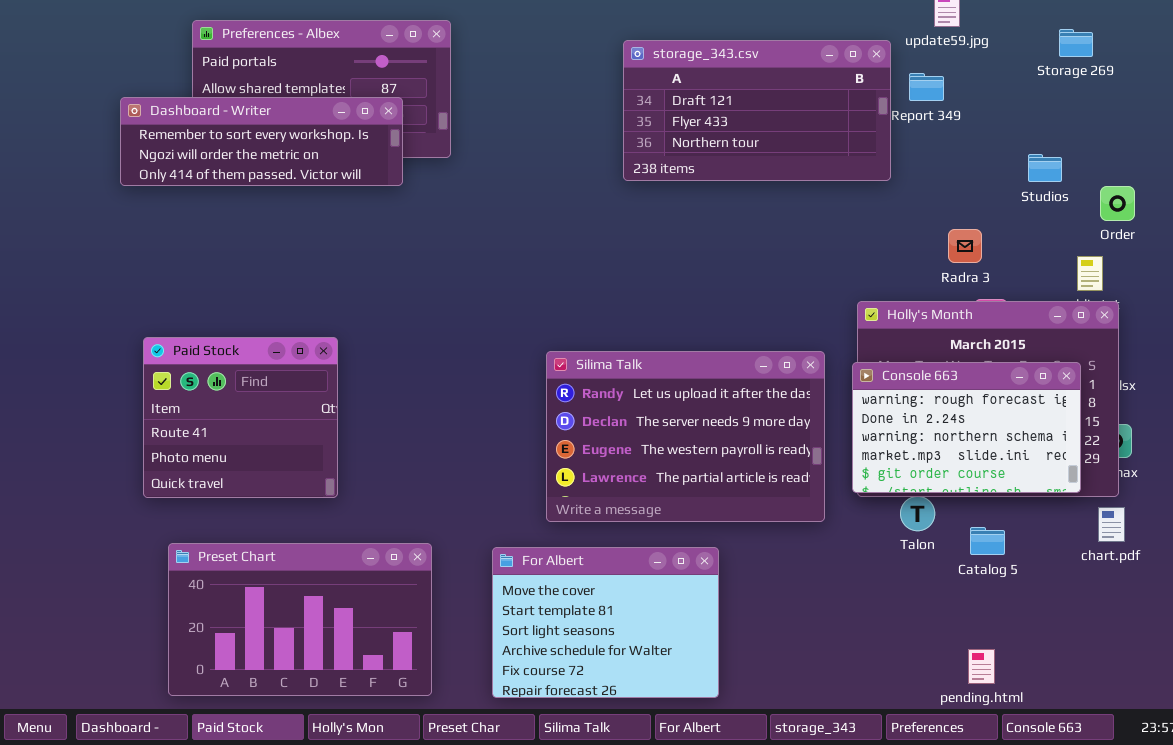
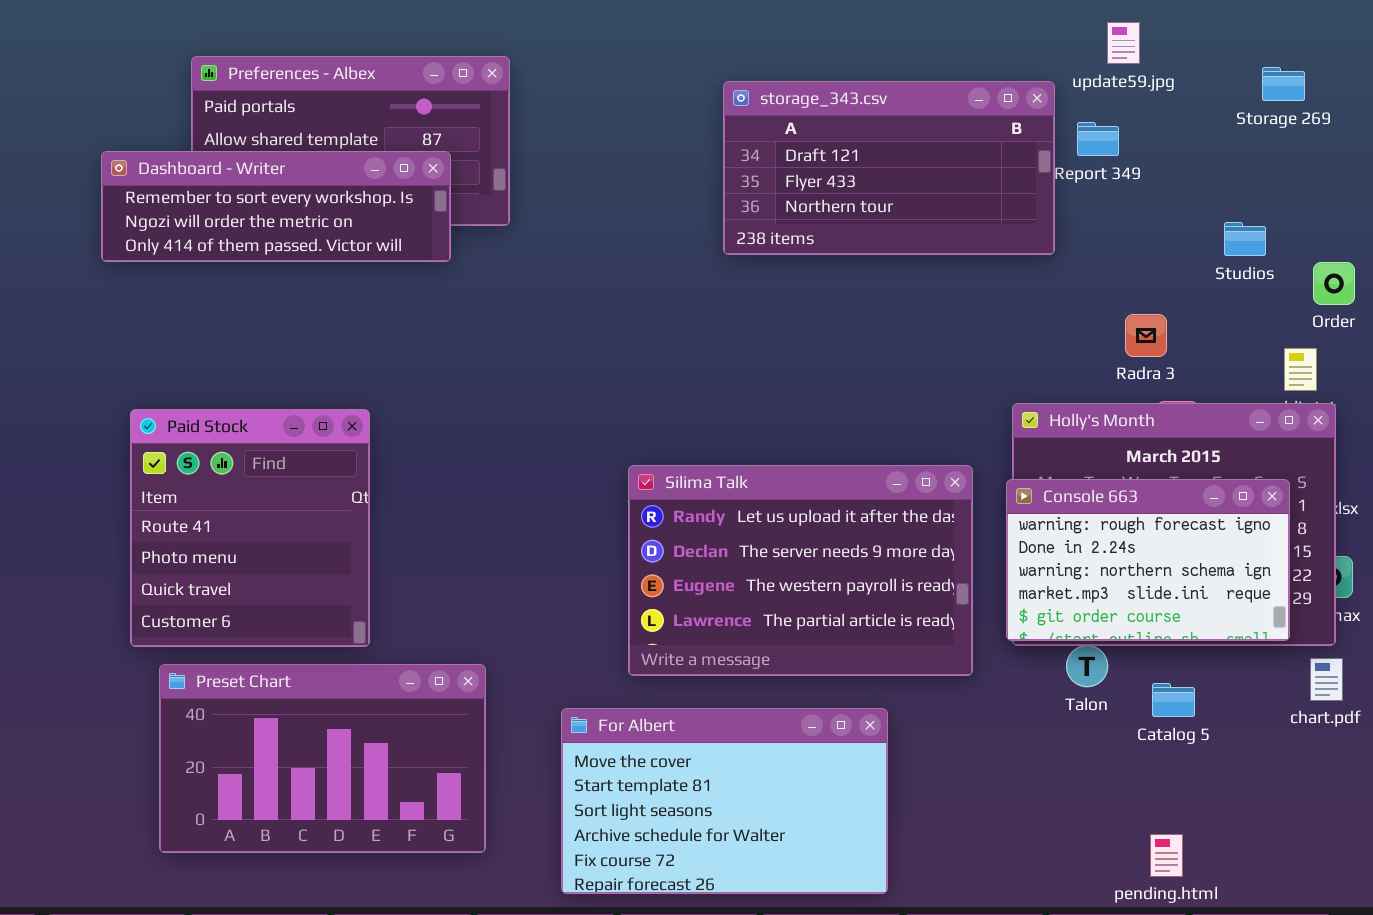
Paid Stock: [143,337,338,498] -> [130,409,370,647], resized
Preset Chart: [168,543,432,696] -> [159,664,486,853], moved
For Albert: [492,547,719,698] -> [561,708,888,894], resized

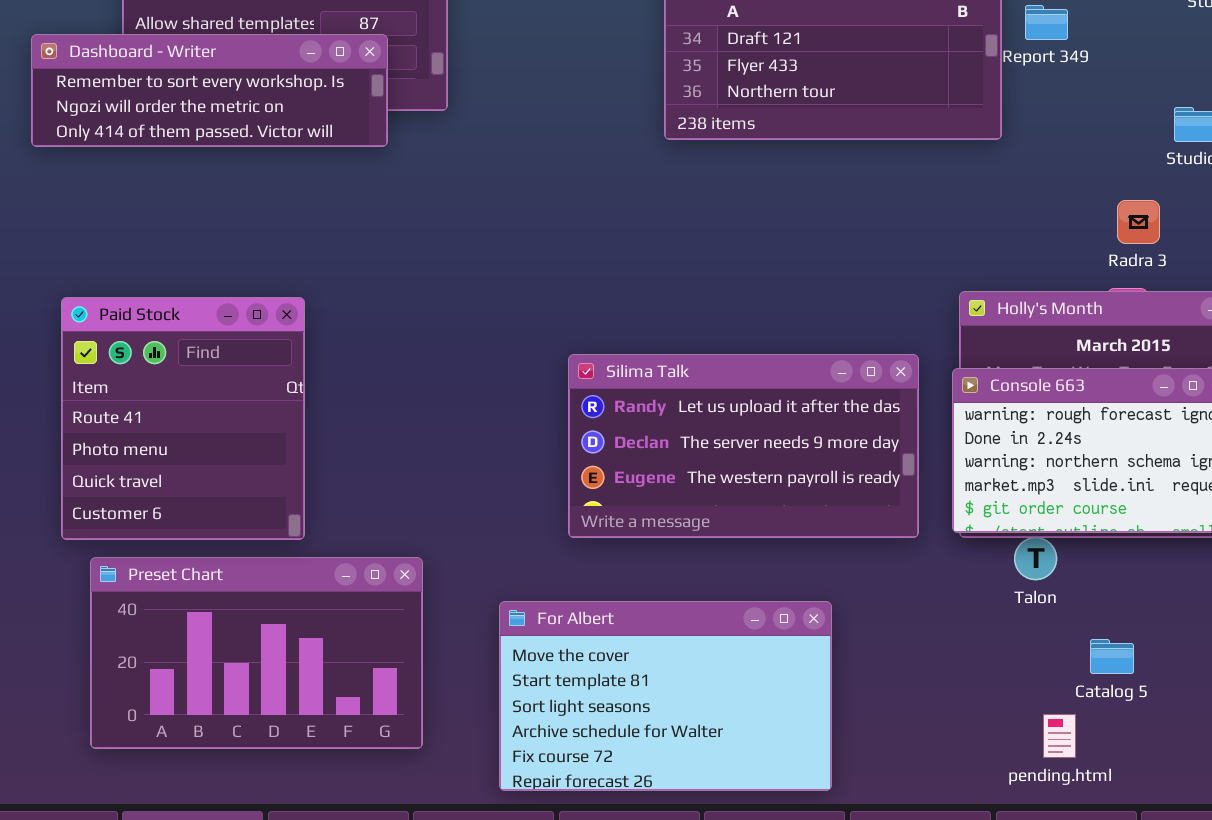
Radra 3: [1125,314,1167,357] -> [1117,200,1160,244], moved
Silima Talk: [628,465,973,676] -> [568,354,919,538], resized
Catalog 5: [1152,683,1195,717] -> [1090,639,1134,674], moved
pending.html: [1150,834,1183,877] -> [1043,714,1076,758], moved

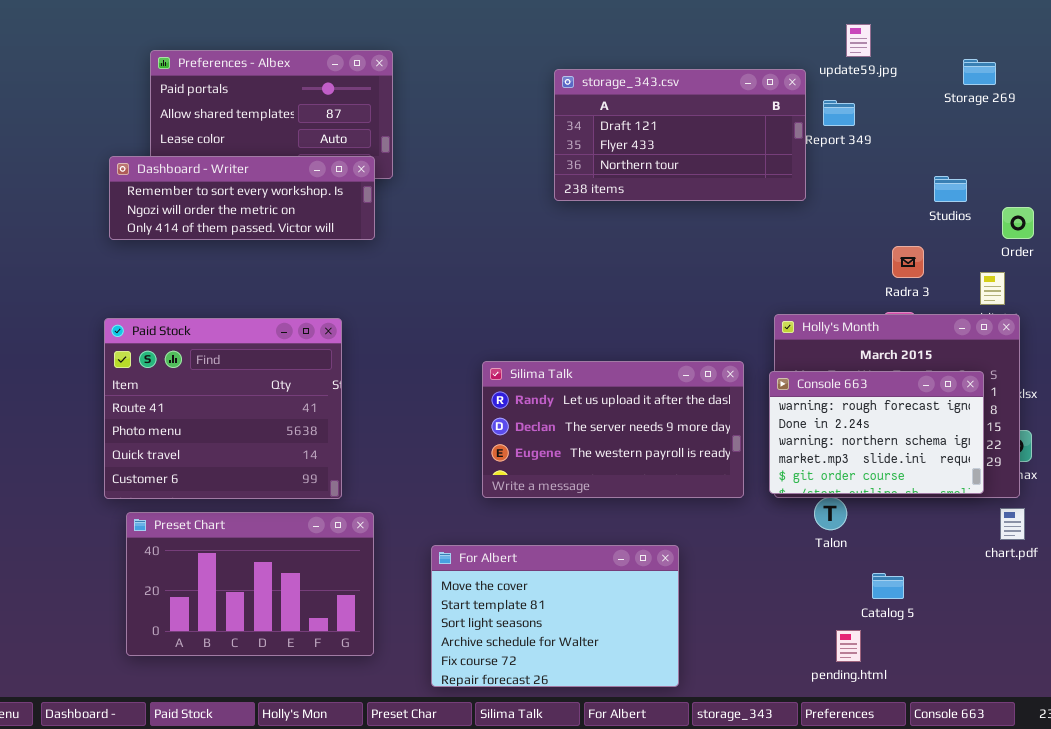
Dashboard - Writer: [31,34,388,147] -> [109,156,375,240], moved
Paid Stock: [61,297,305,540] -> [104,318,342,499], resized

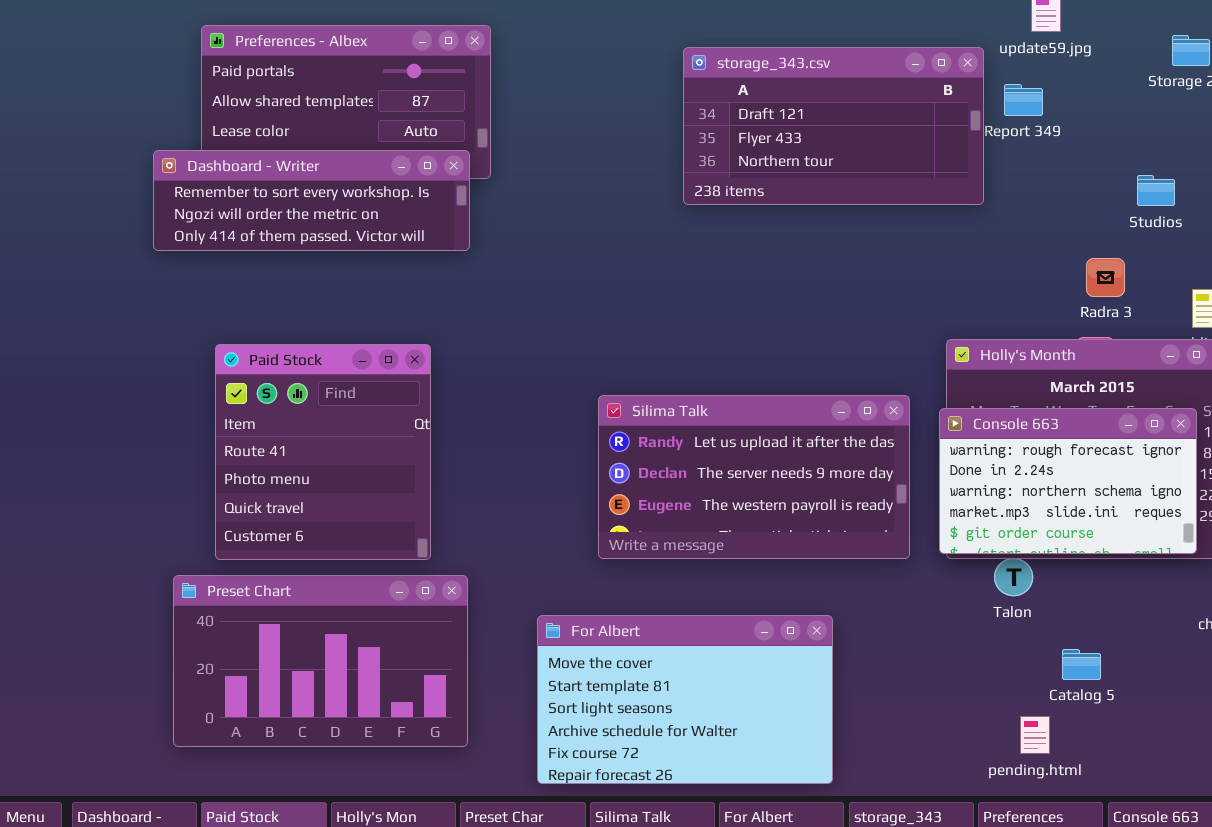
Paid Stock: [104,318,342,499] -> [215,344,431,560], resized

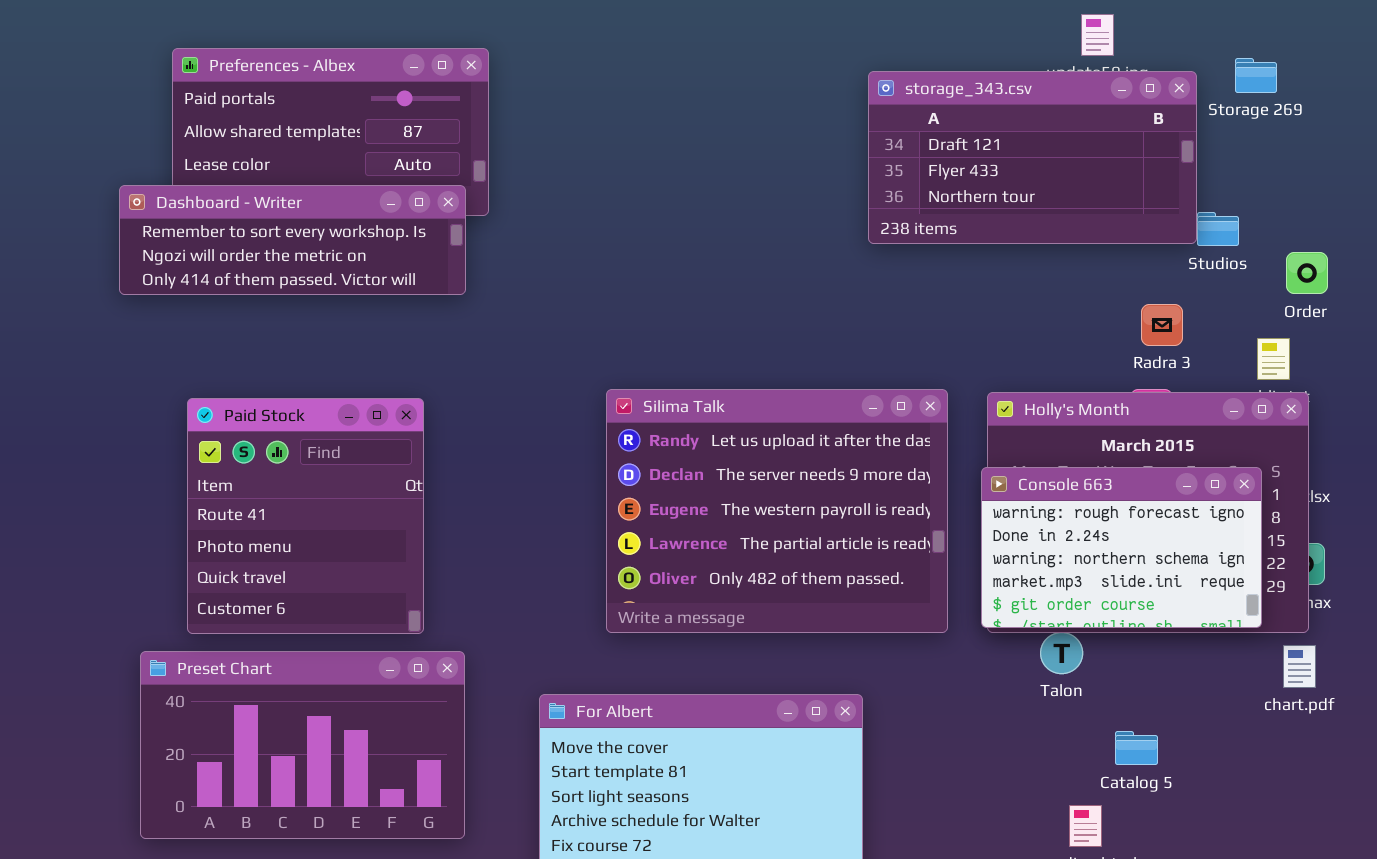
storage_343.csv: [683,47,984,205] -> [868,71,1197,244], moved
Silima Talk: [598,395,910,559] -> [606,389,948,633], resized

